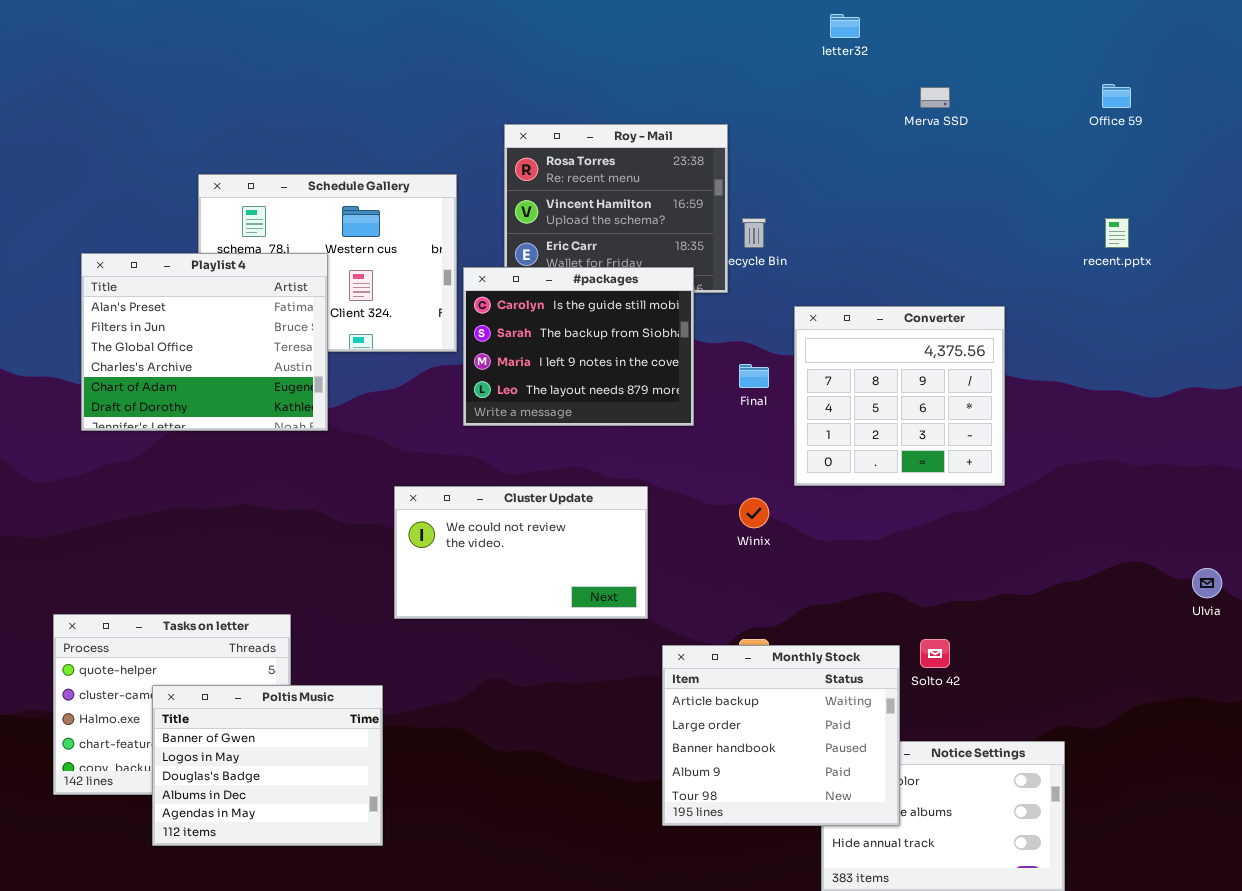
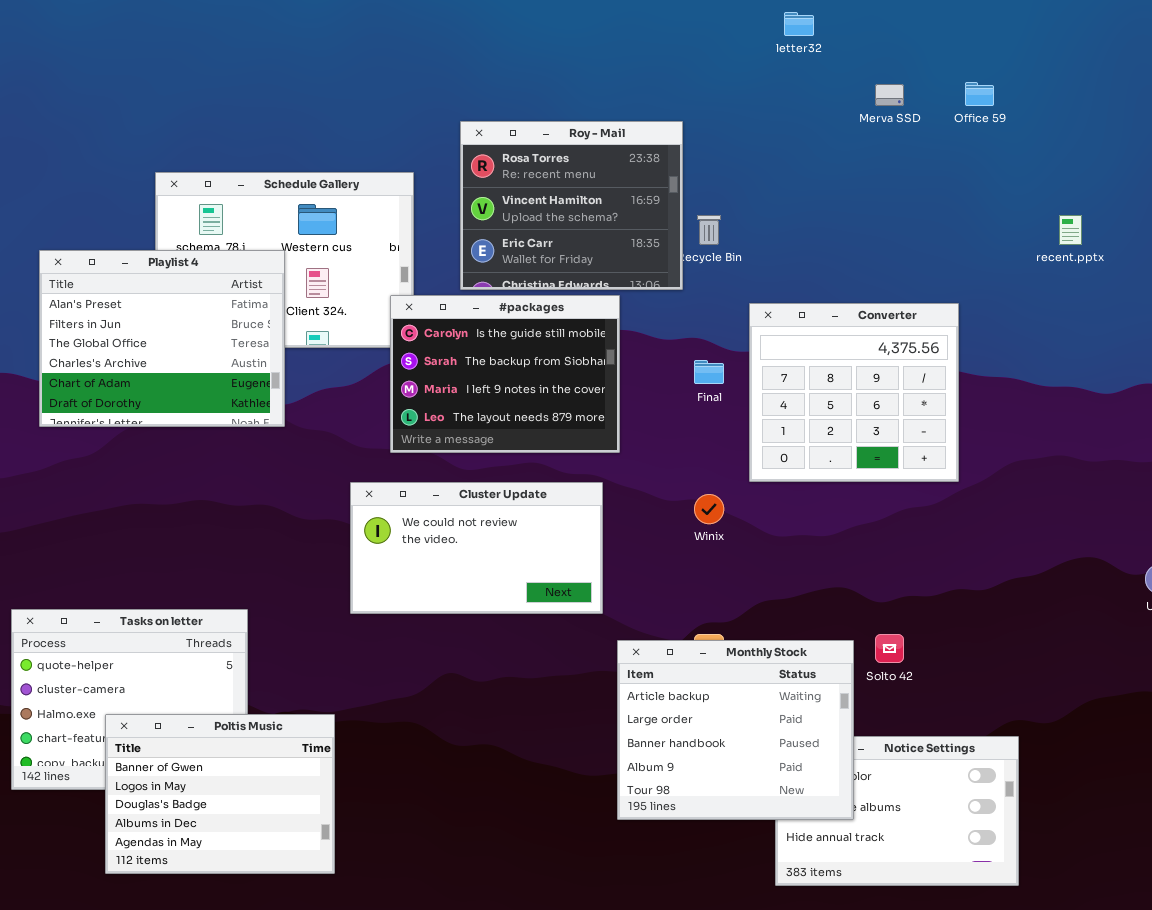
Office 59: [1102,84,1131,108] -> [965,82,994,106], moved
#packages: [463,267,694,426] -> [390,295,620,453], moved
Poltis Music: [152,685,383,846] -> [105,714,335,874], moved

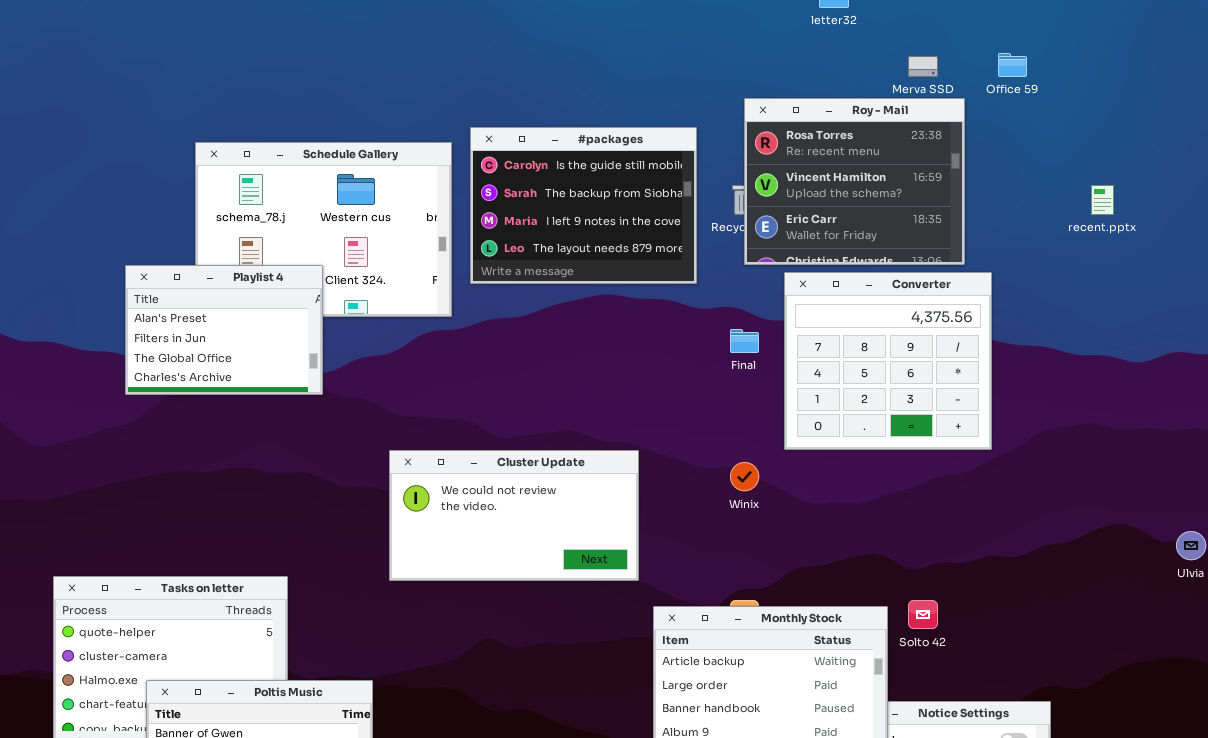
Roy - Mail: [460,121,683,290] -> [744,98,965,265], moved
Playlist 4: [39,250,285,427] -> [125,265,323,395], resized
#packages: [390,295,620,453] -> [470,127,697,284], moved

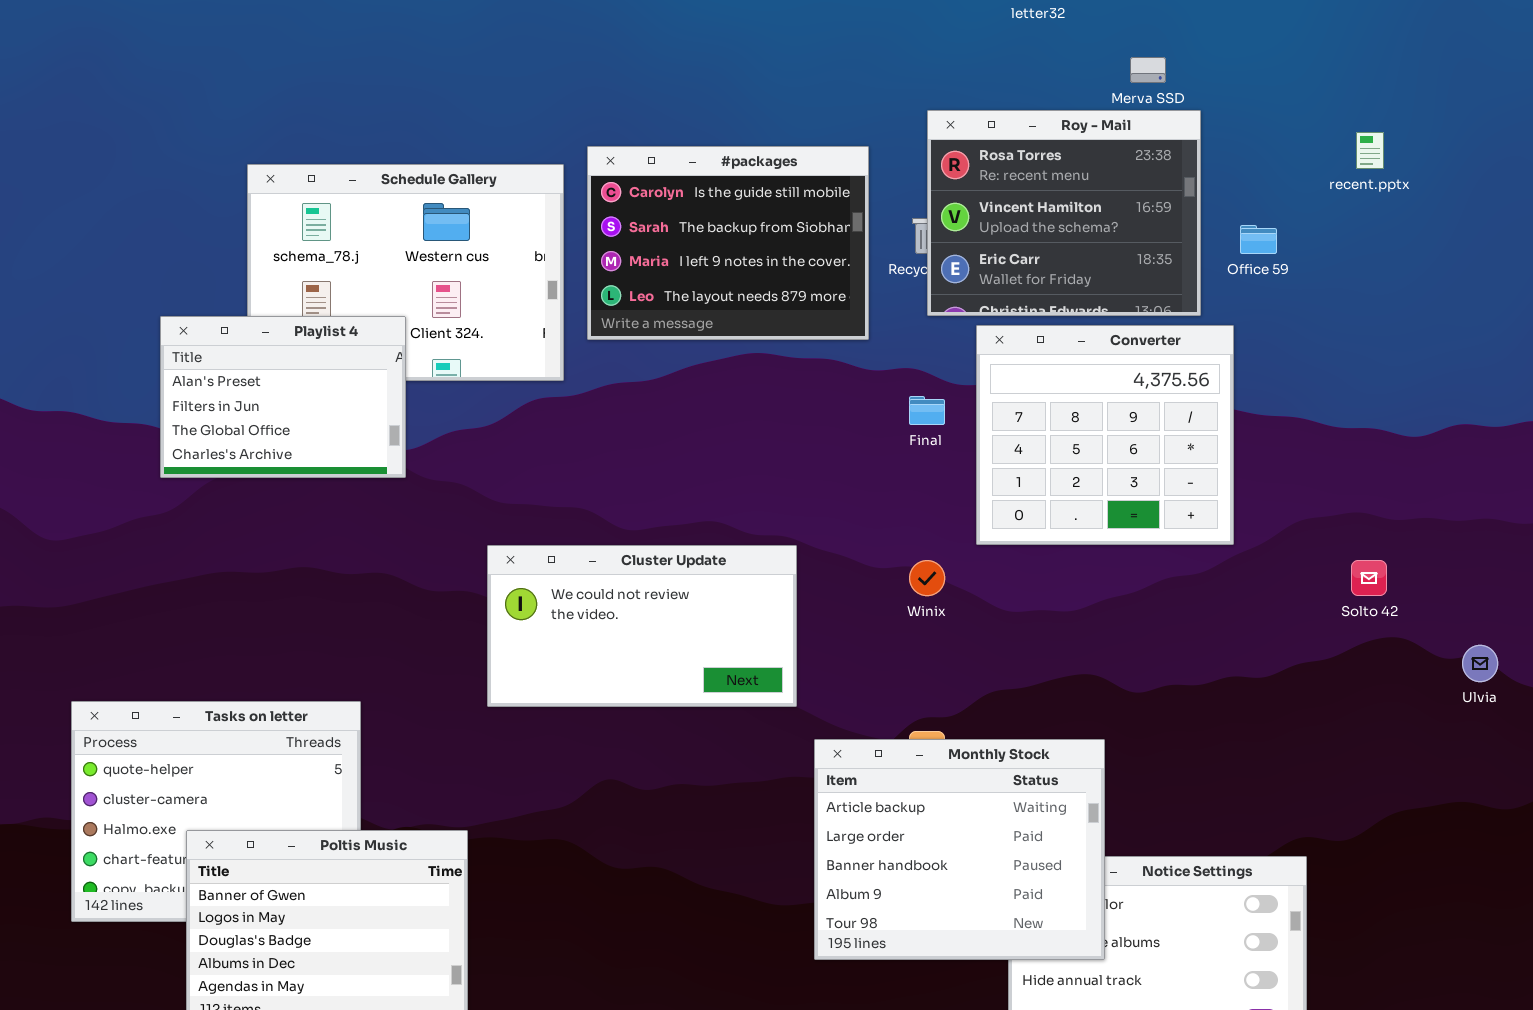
Office 59: [998,53,1027,77] -> [1240,225,1277,254], moved
recent.pptx: [1091,185,1114,215] -> [1356,132,1384,169], moved
Solto 42: [908,600,938,629] -> [1351,560,1387,596], moved

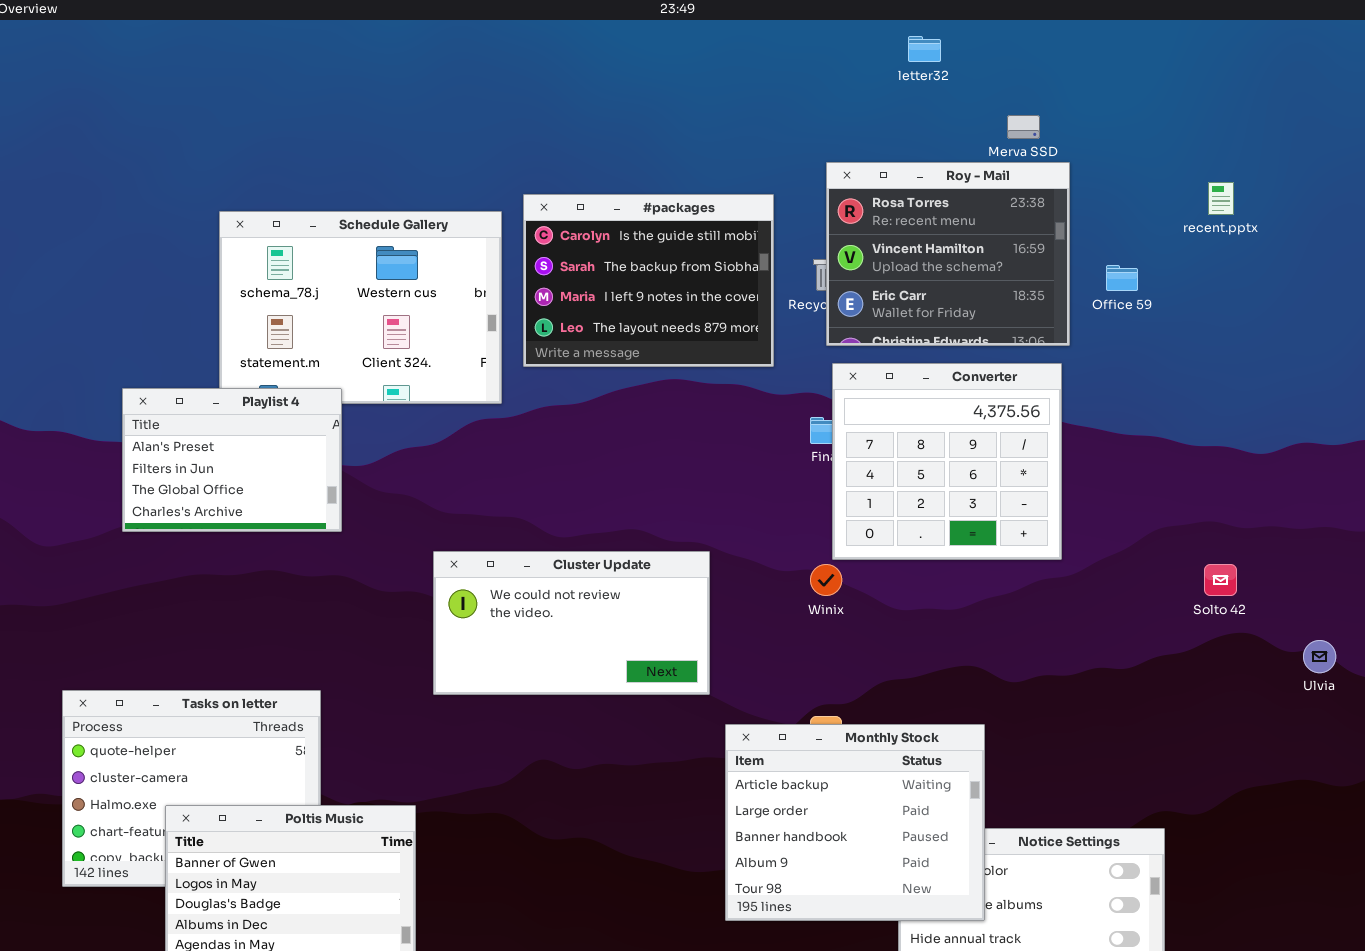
Playlist 4: [160,316,406,478] -> [122,388,342,532], moved
Converter: [976,325,1234,545] -> [832,363,1062,560], moved

